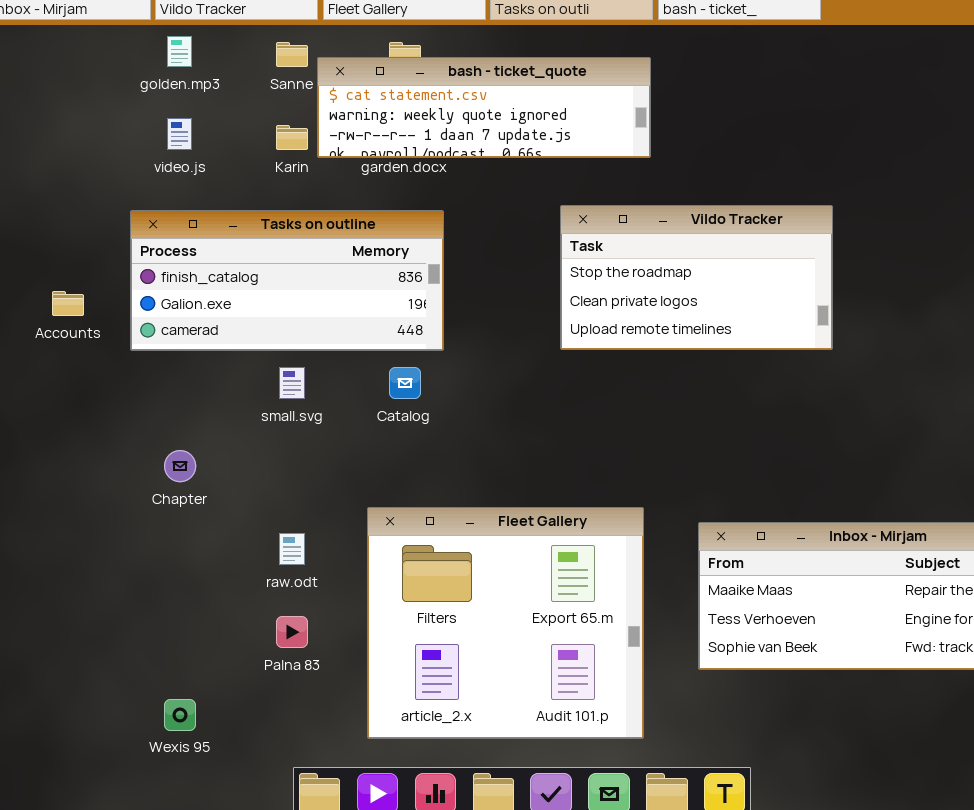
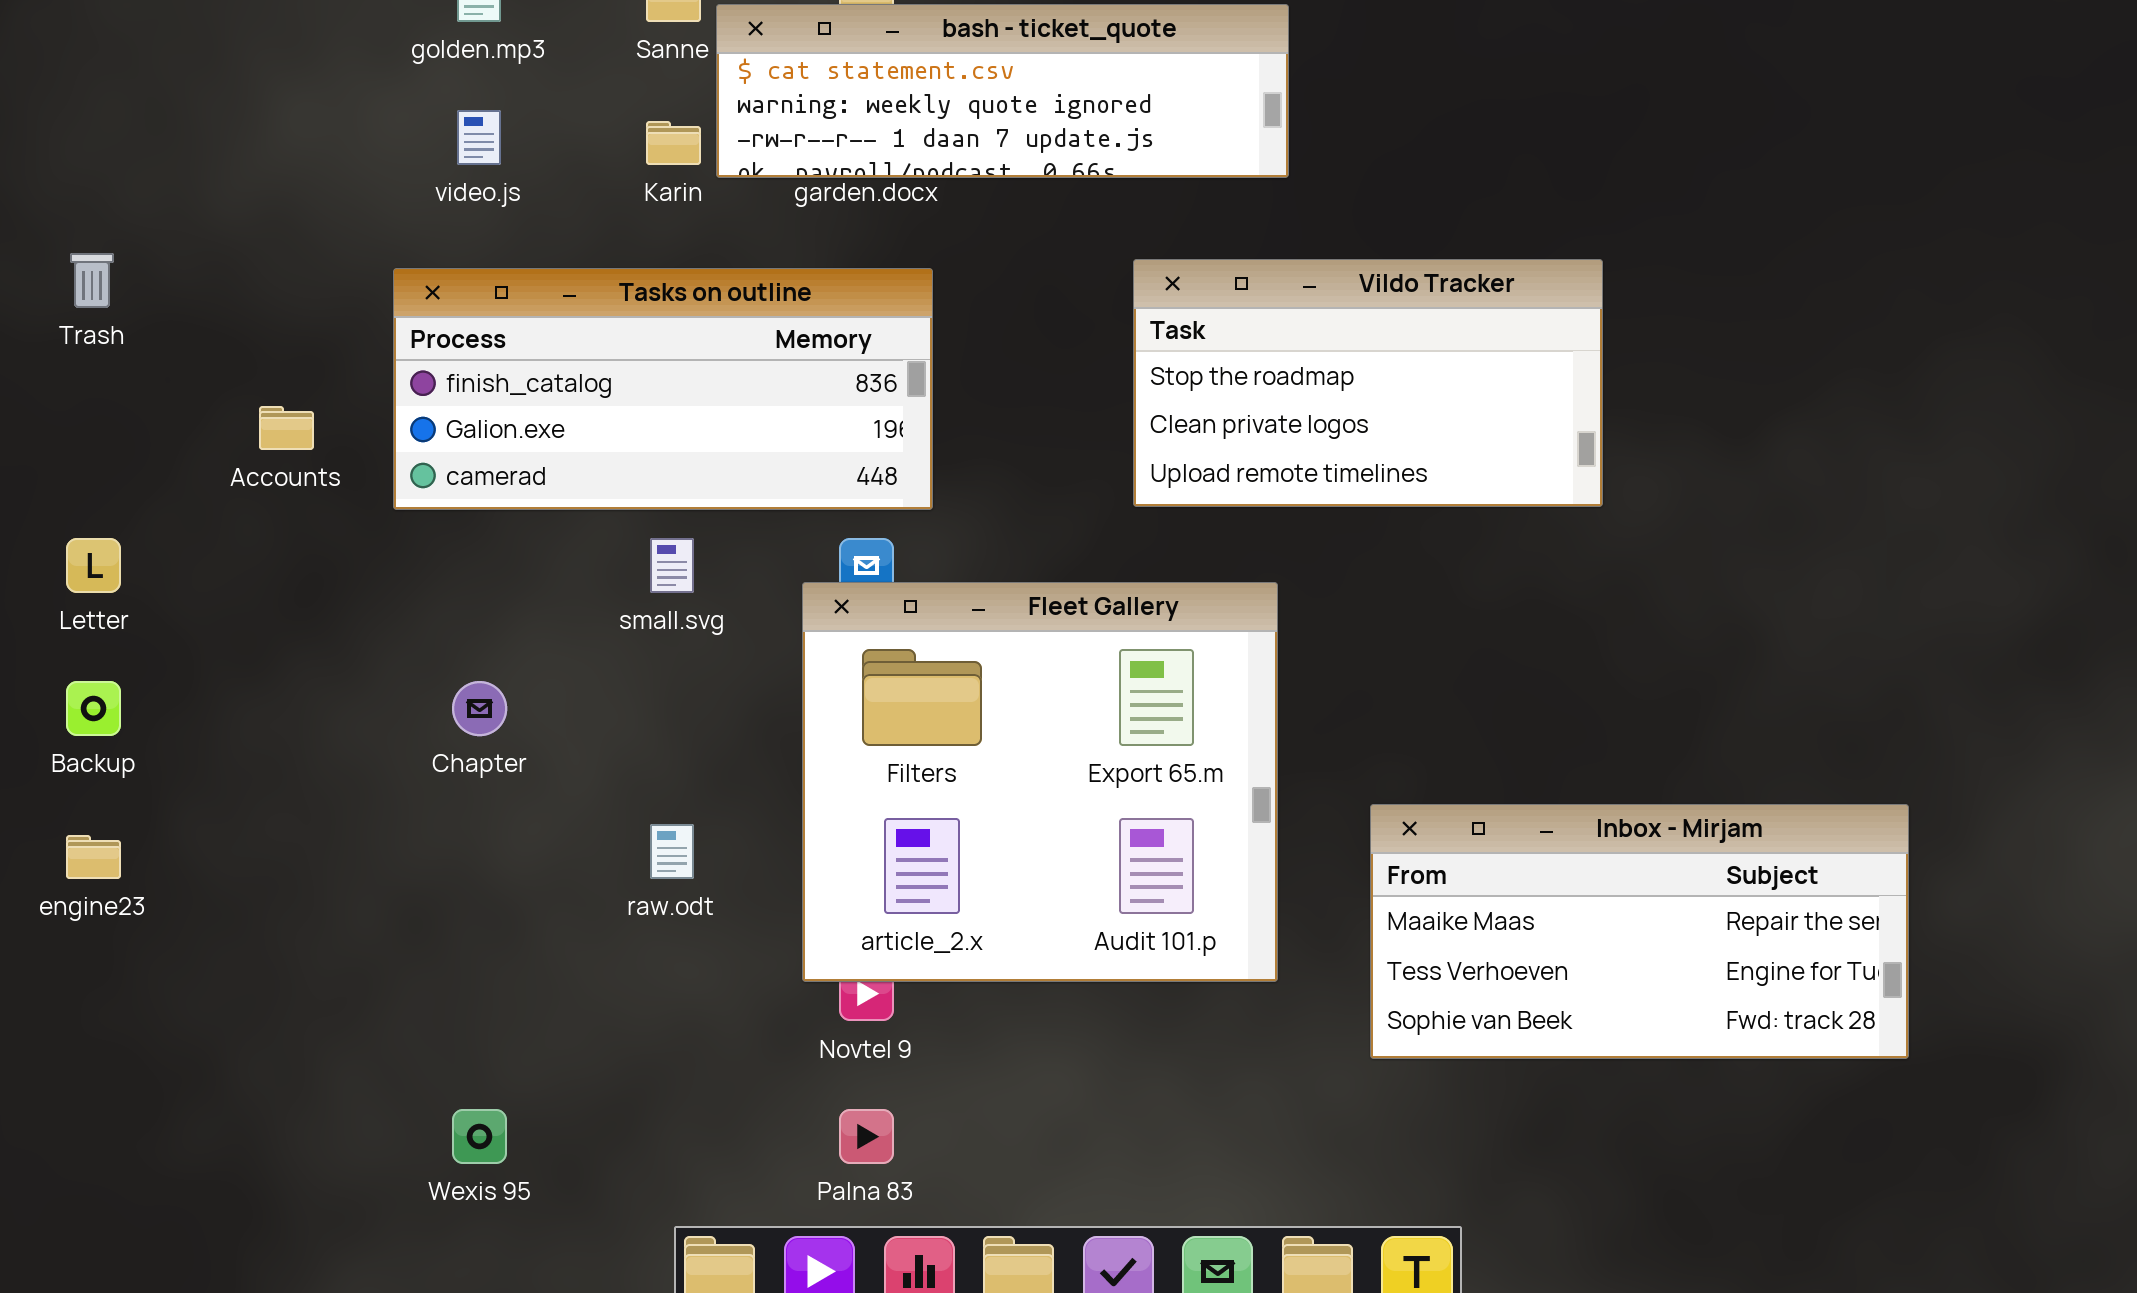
Fleet Gallery: [367,507,644,739] -> [802,582,1278,982], moved
Palna 83: [276,616,308,648] -> [839,1109,894,1164], moved

